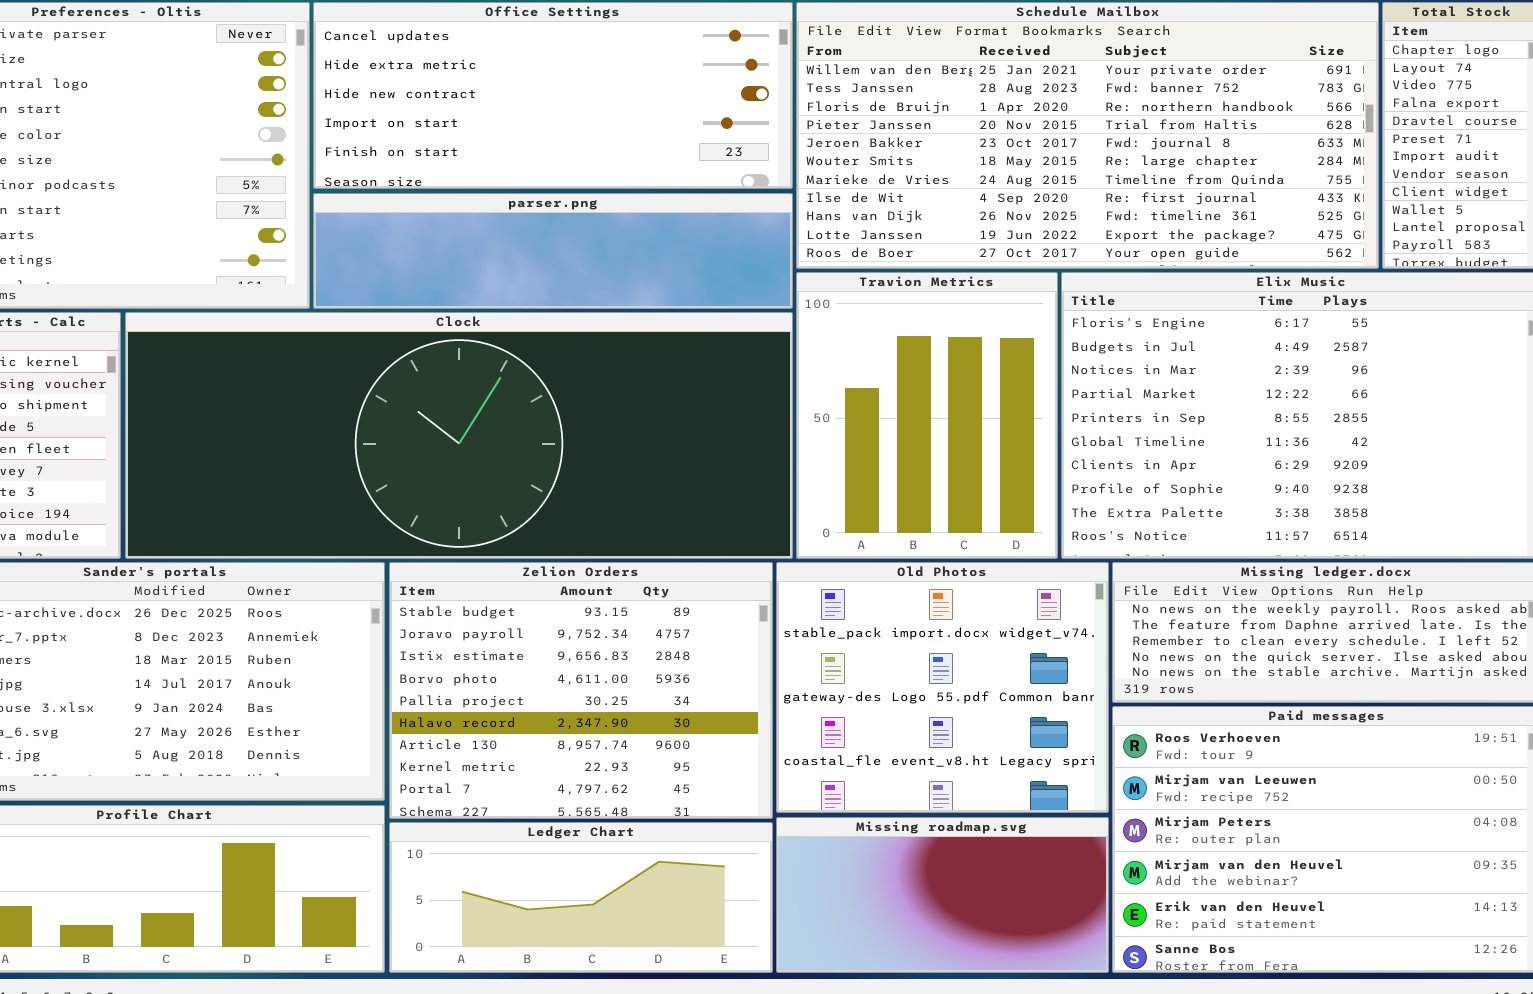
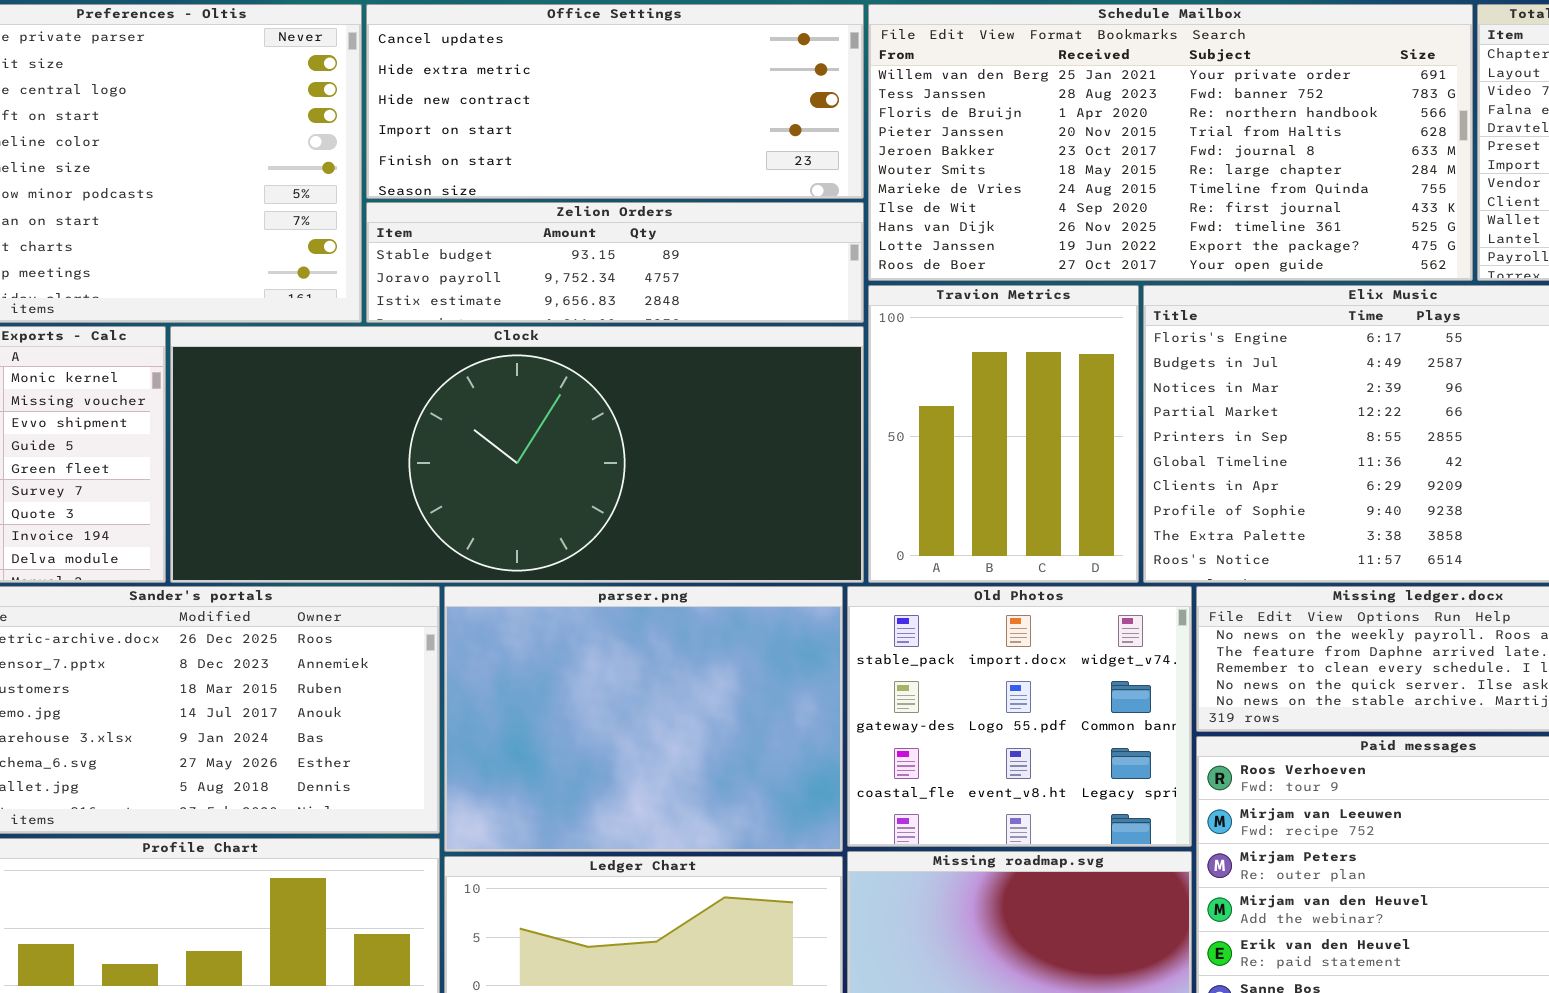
parser.png: [313,193,793,309] -> [444,586,843,852], moved, resized
Zelion Orders: [389,562,773,819] -> [366,202,864,323], moved, resized

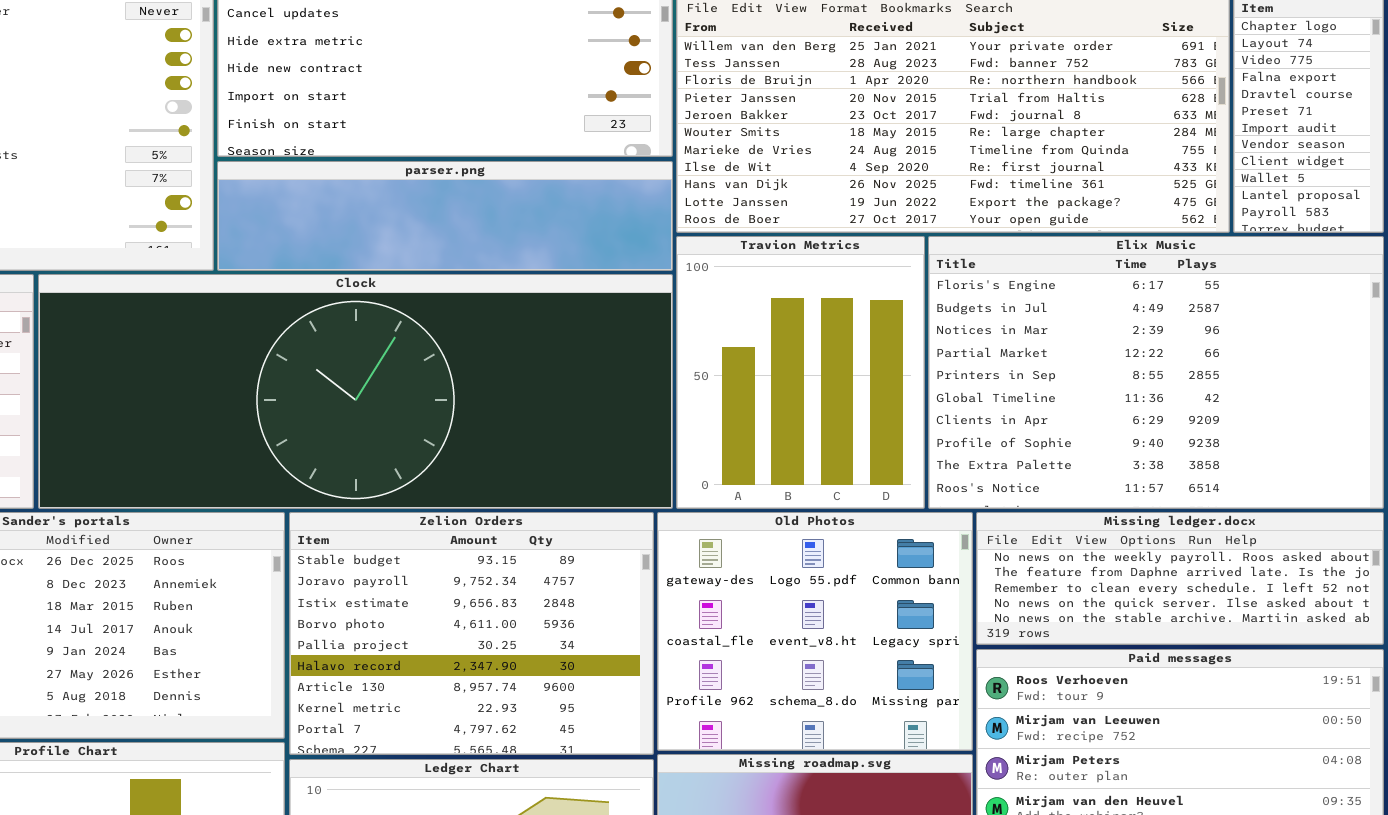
Zelion Orders: [366,202,864,323] -> [289,512,654,755], moved, resized
parser.png: [444,586,843,852] -> [217,161,673,271], moved, resized
Old Photos: [847,586,1192,847] -> [657,512,973,751], scrolled down 1 row

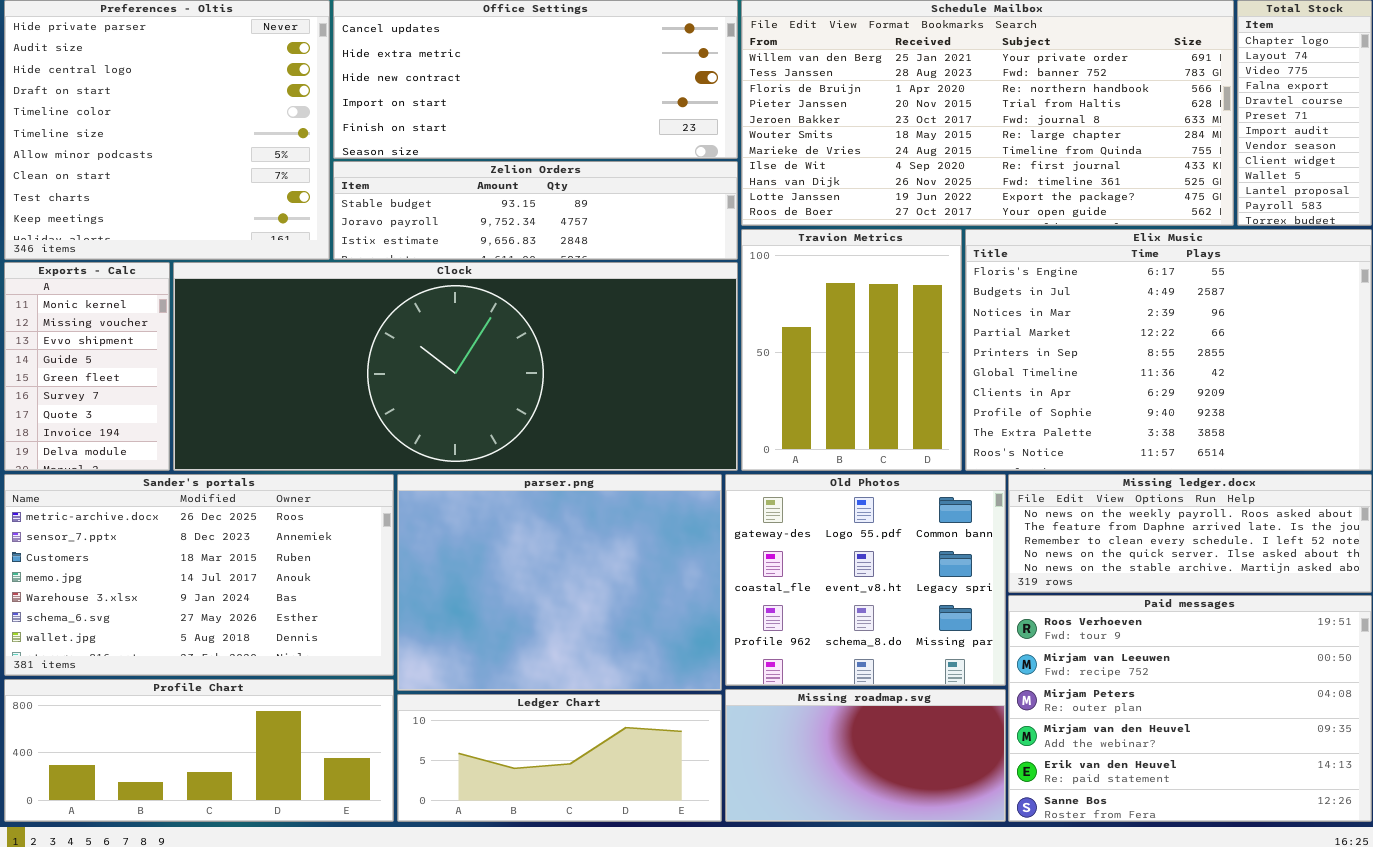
parser.png: [217,161,673,271] -> [397,474,722,691], moved, resized
Zelion Orders: [289,512,654,755] -> [333,161,738,260], moved, resized

